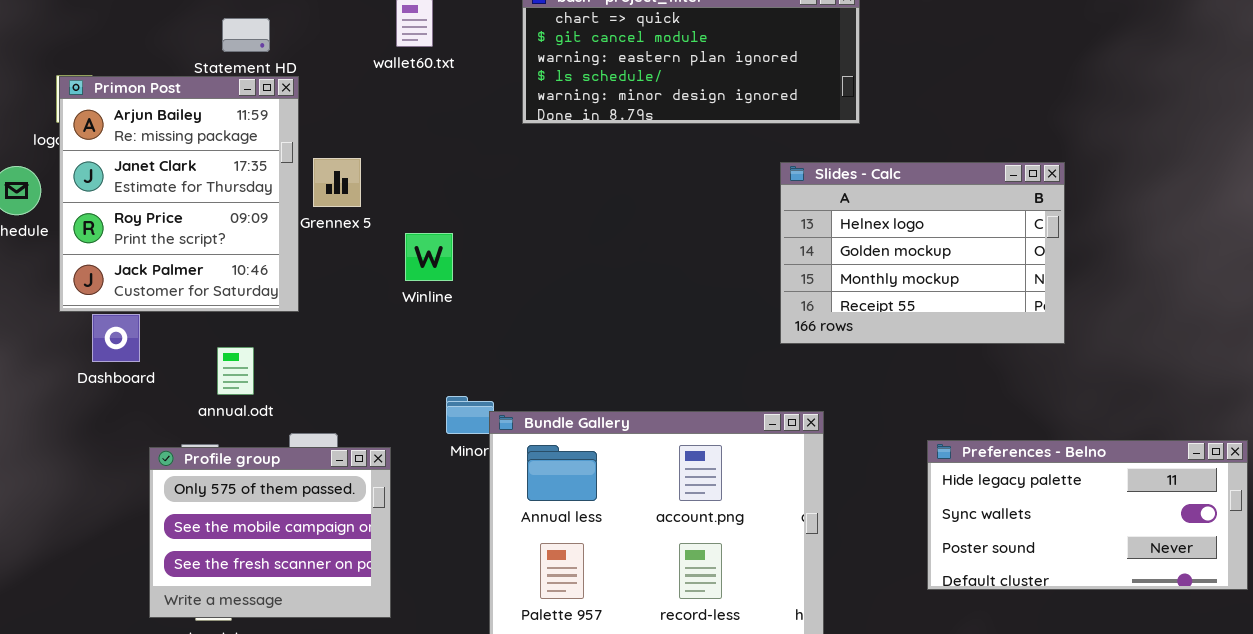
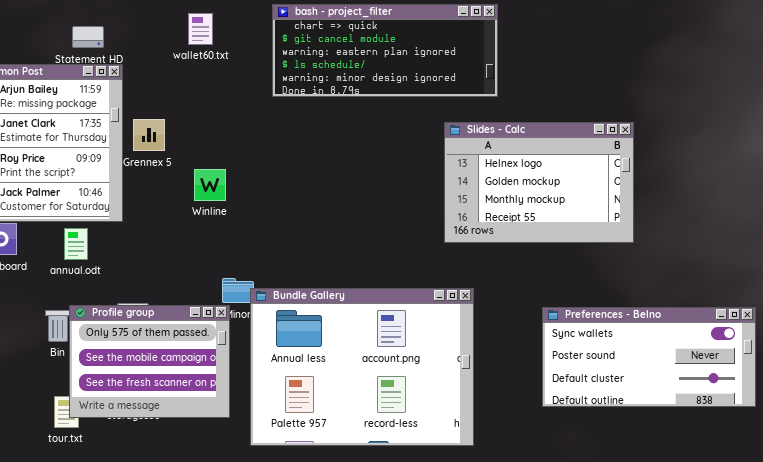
annual.odt: [217,347,254,395] -> [64,228,88,260], moved
Preferences - Belno: [927,440,1248,590] -> [542,307,756,407], scrolled down 1 row
Profile group: [149,447,391,618] -> [69,305,230,418], moved

